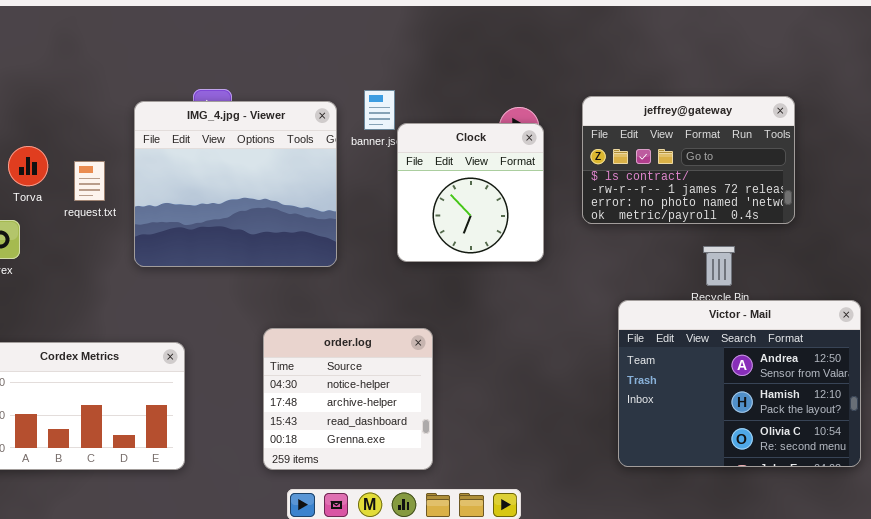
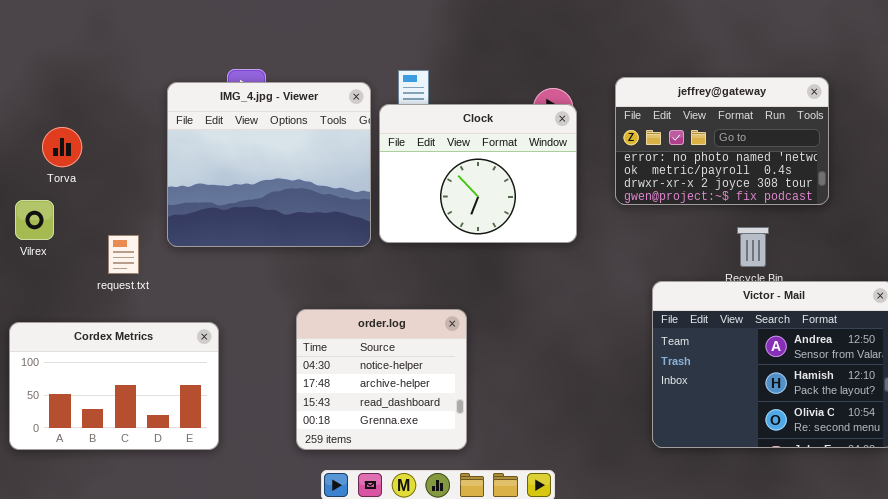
jeffrey@gateway: [582,96,795,224] -> [615,77,829,205], scrolled down 2 rows
Clock: [397,123,544,262] -> [379,104,577,243], resized
request.txt: [74,161,105,201] -> [108,235,139,274], moved

